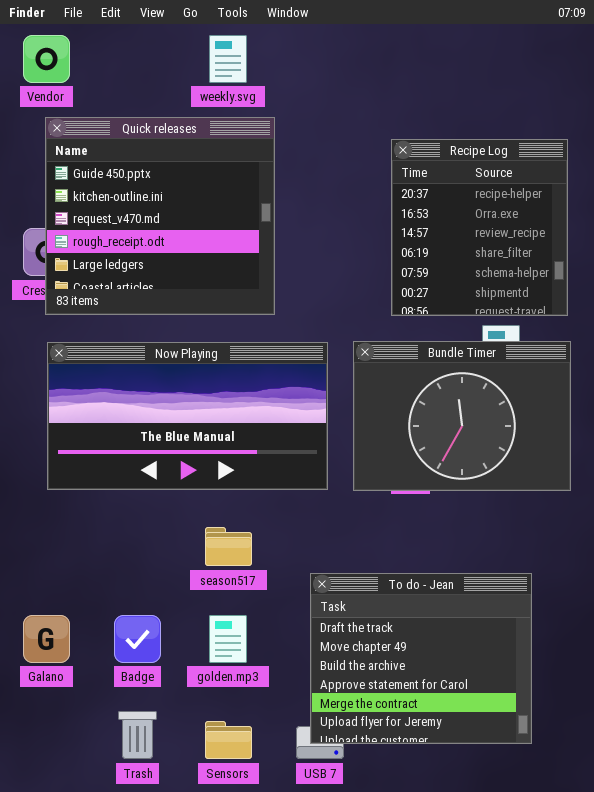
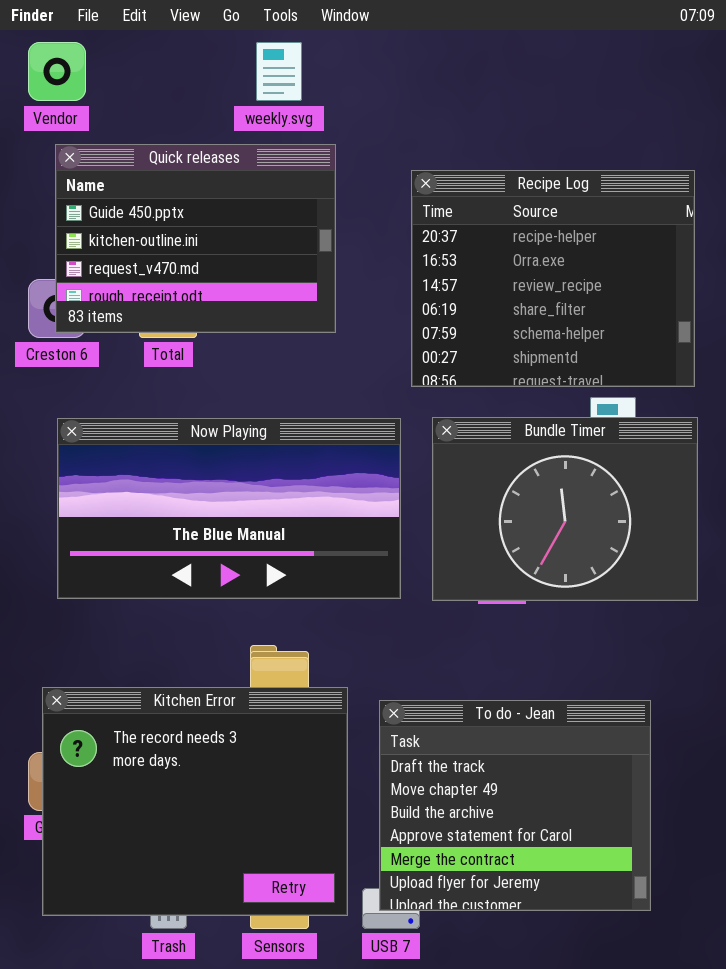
Quick releases: [45,117,275,315] -> [55,144,336,333], resized
Recipe Log: [391,139,568,316] -> [411,170,695,387], resized
Kitchen Error: none -> [42,687,348,916], opened

